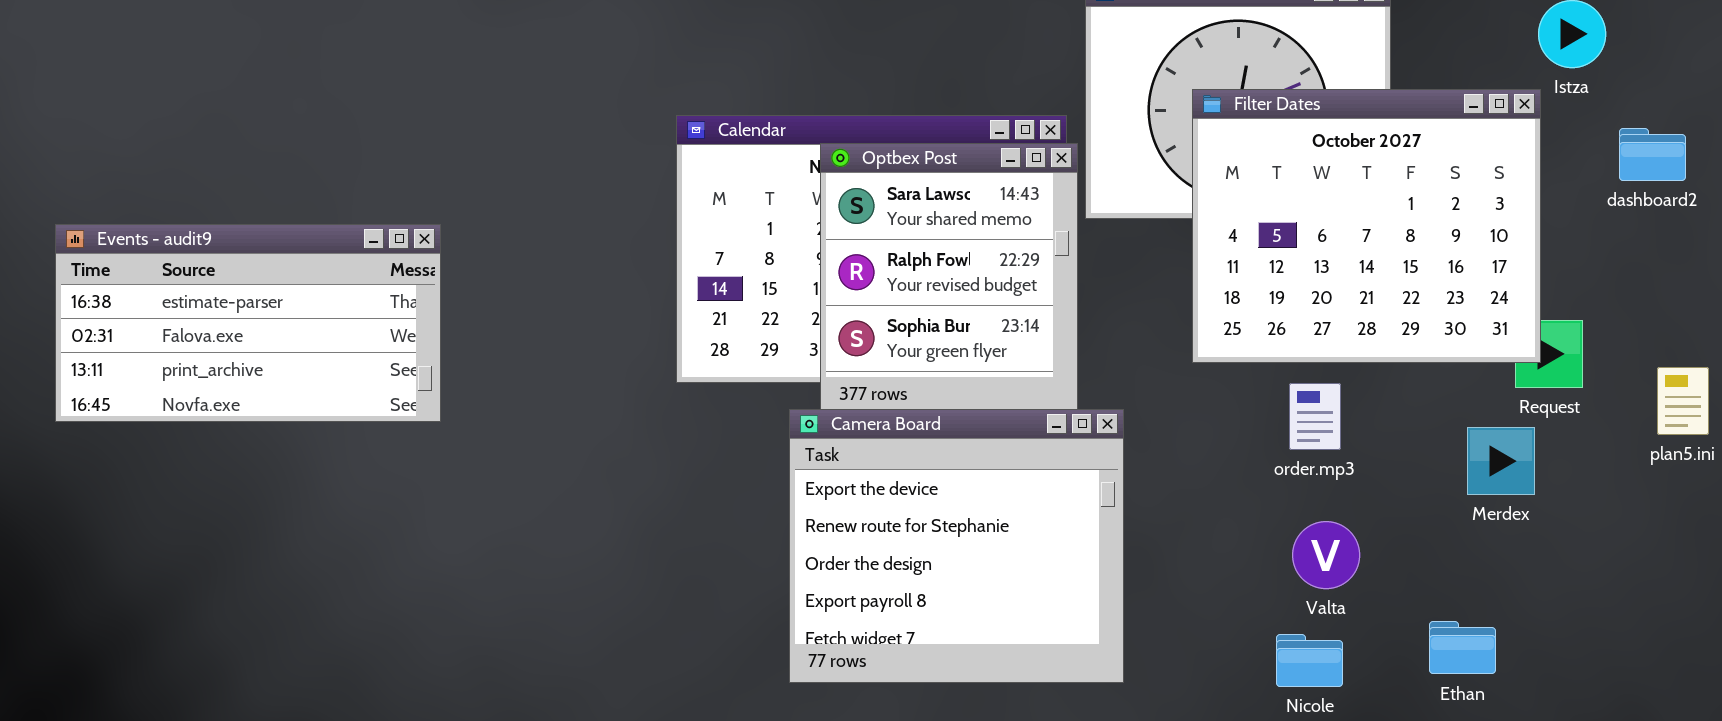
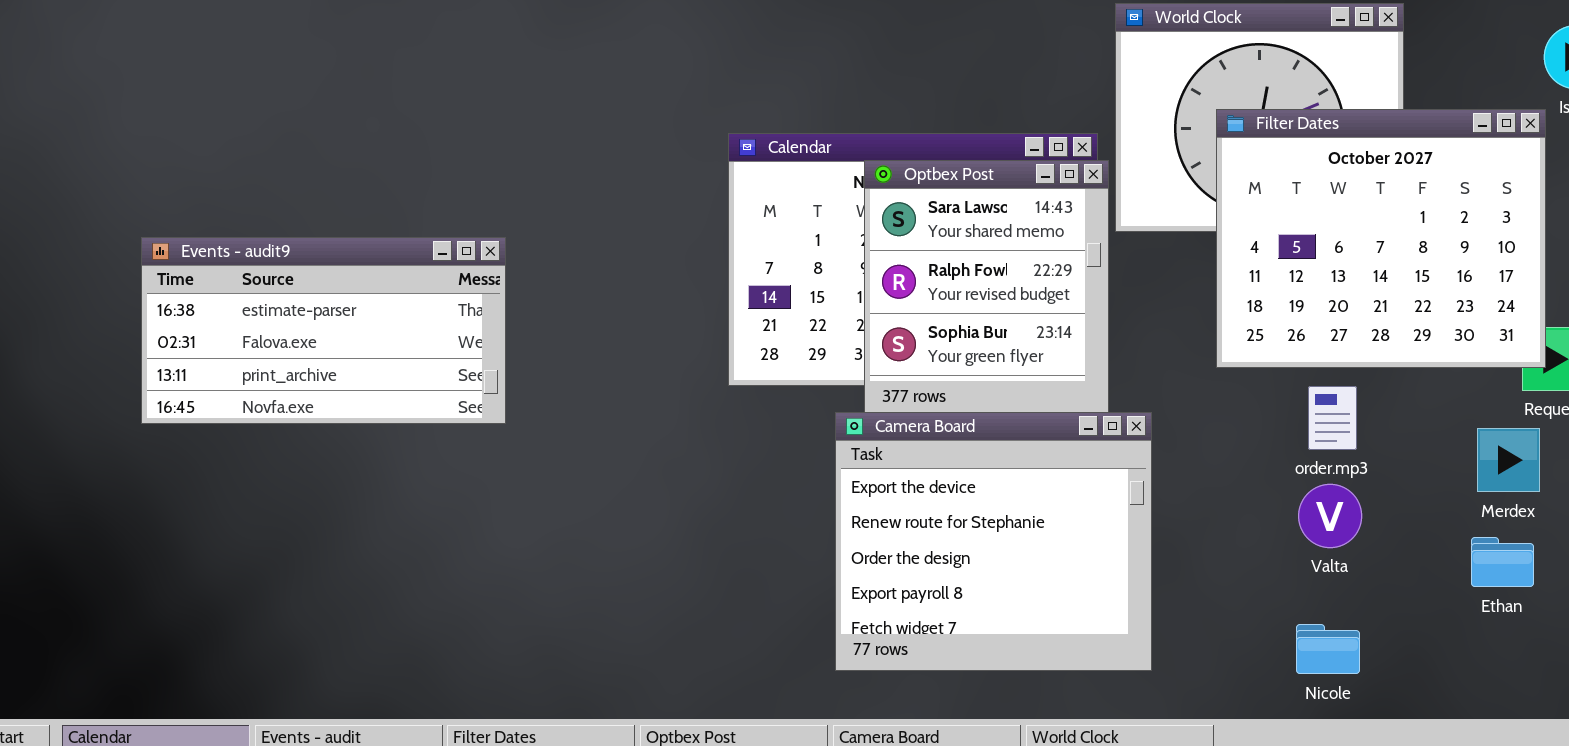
Valta: [1292,521,1360,589] -> [1298,484,1362,548], moved
Ethan: [1429,621,1496,674] -> [1471,537,1534,587], moved

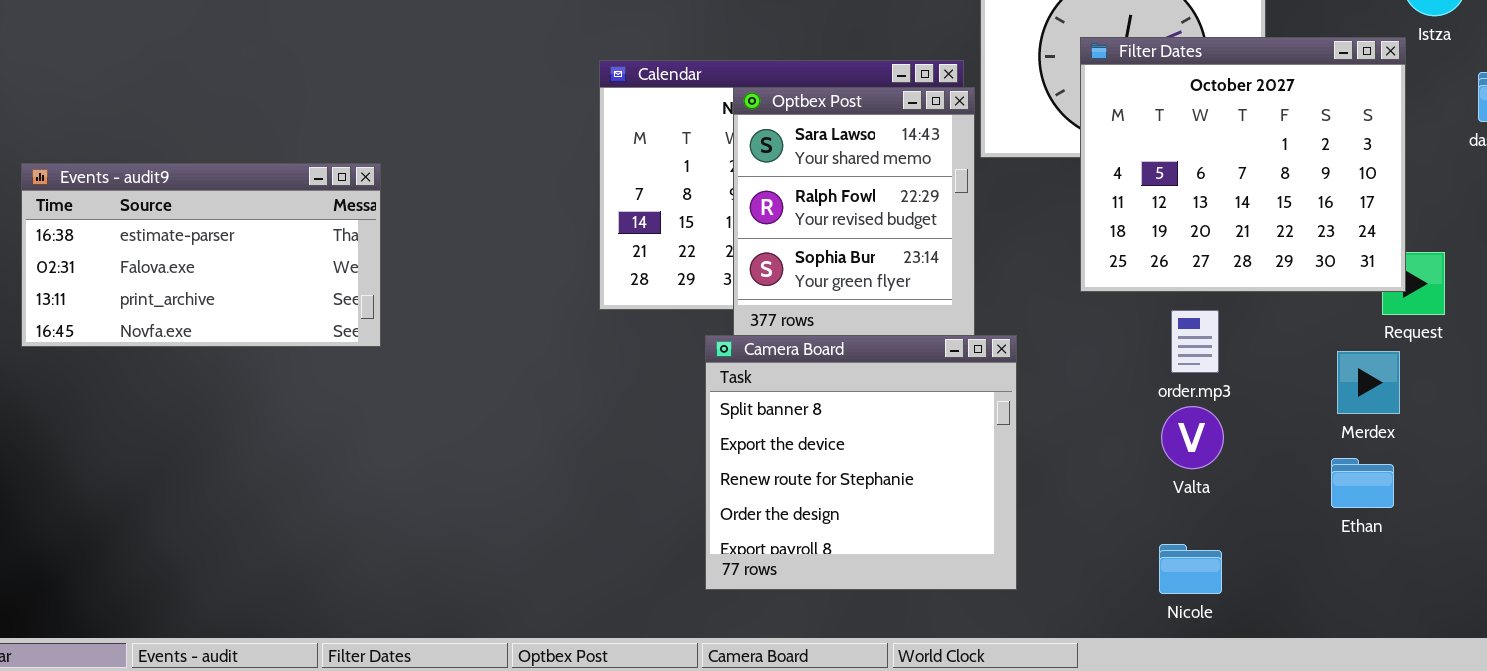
Camera Board: [835,412,1152,671] -> [705,335,1017,590], scrolled up 1 row

